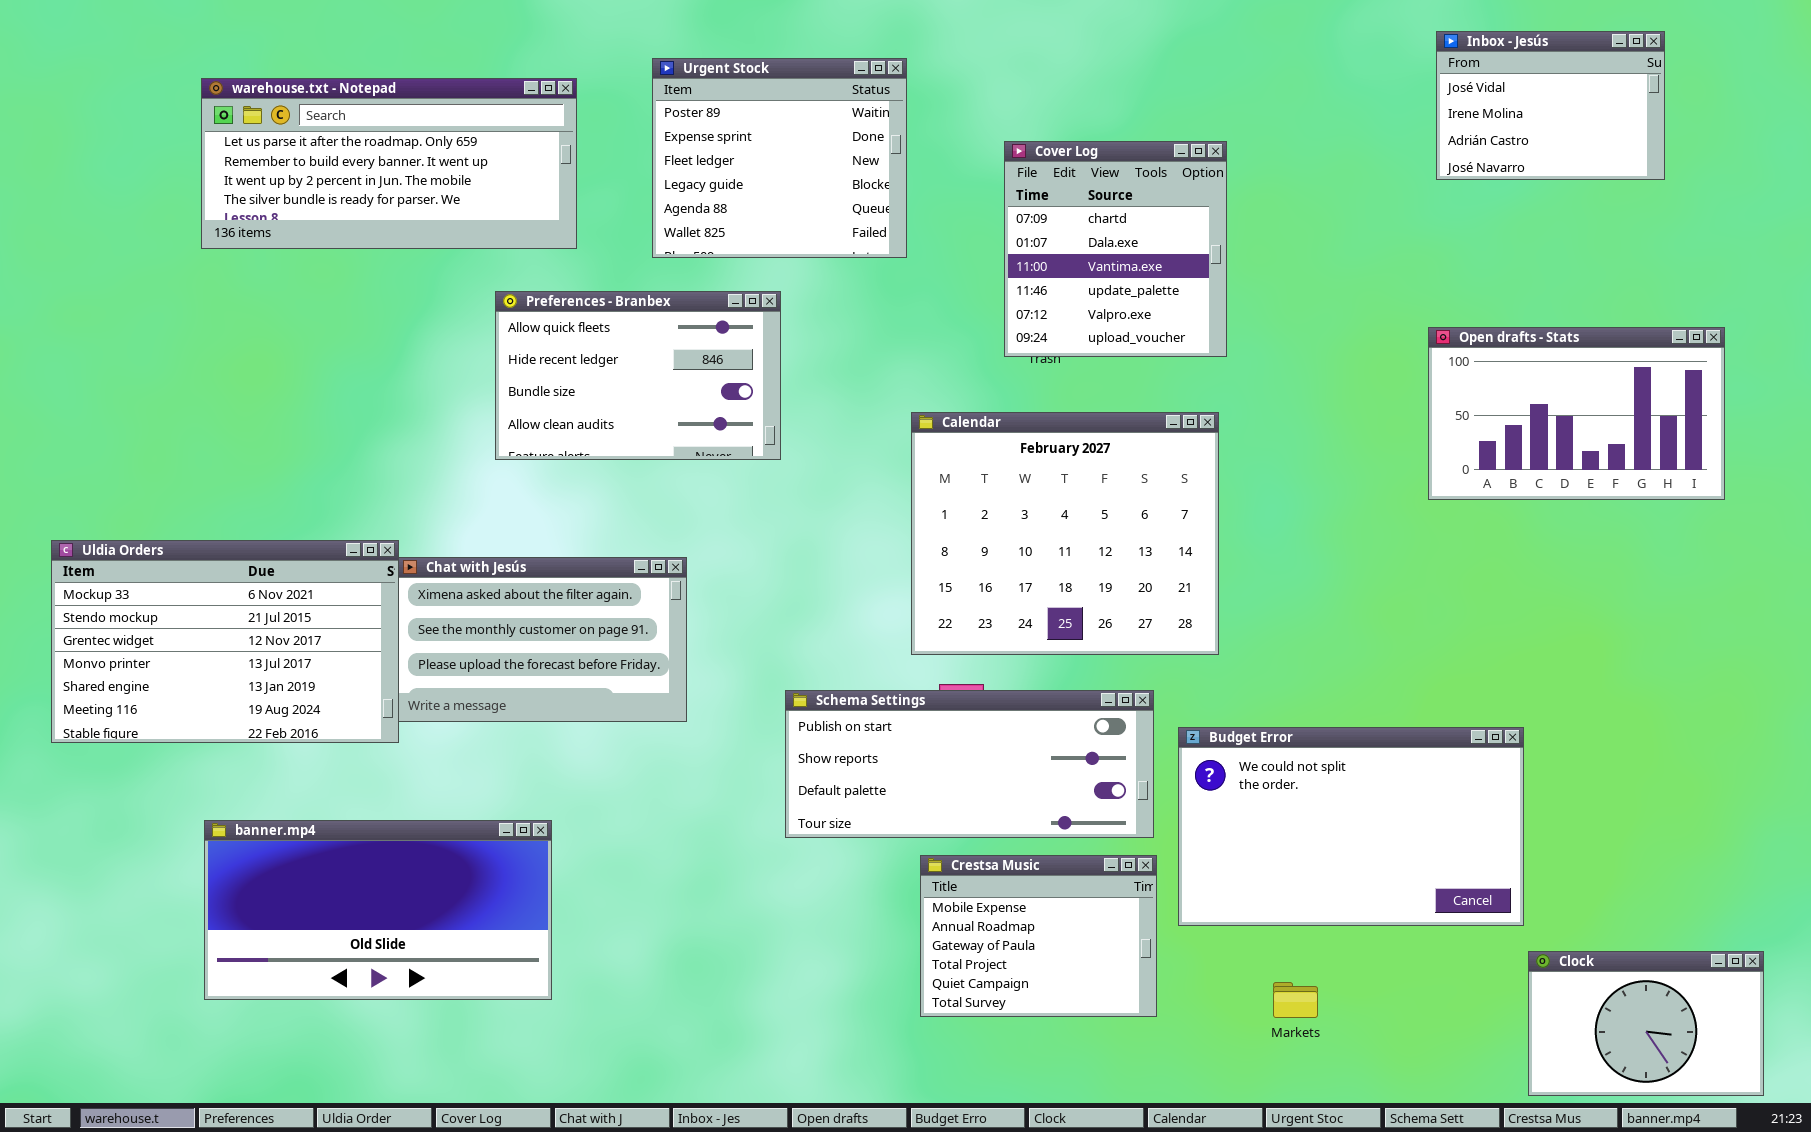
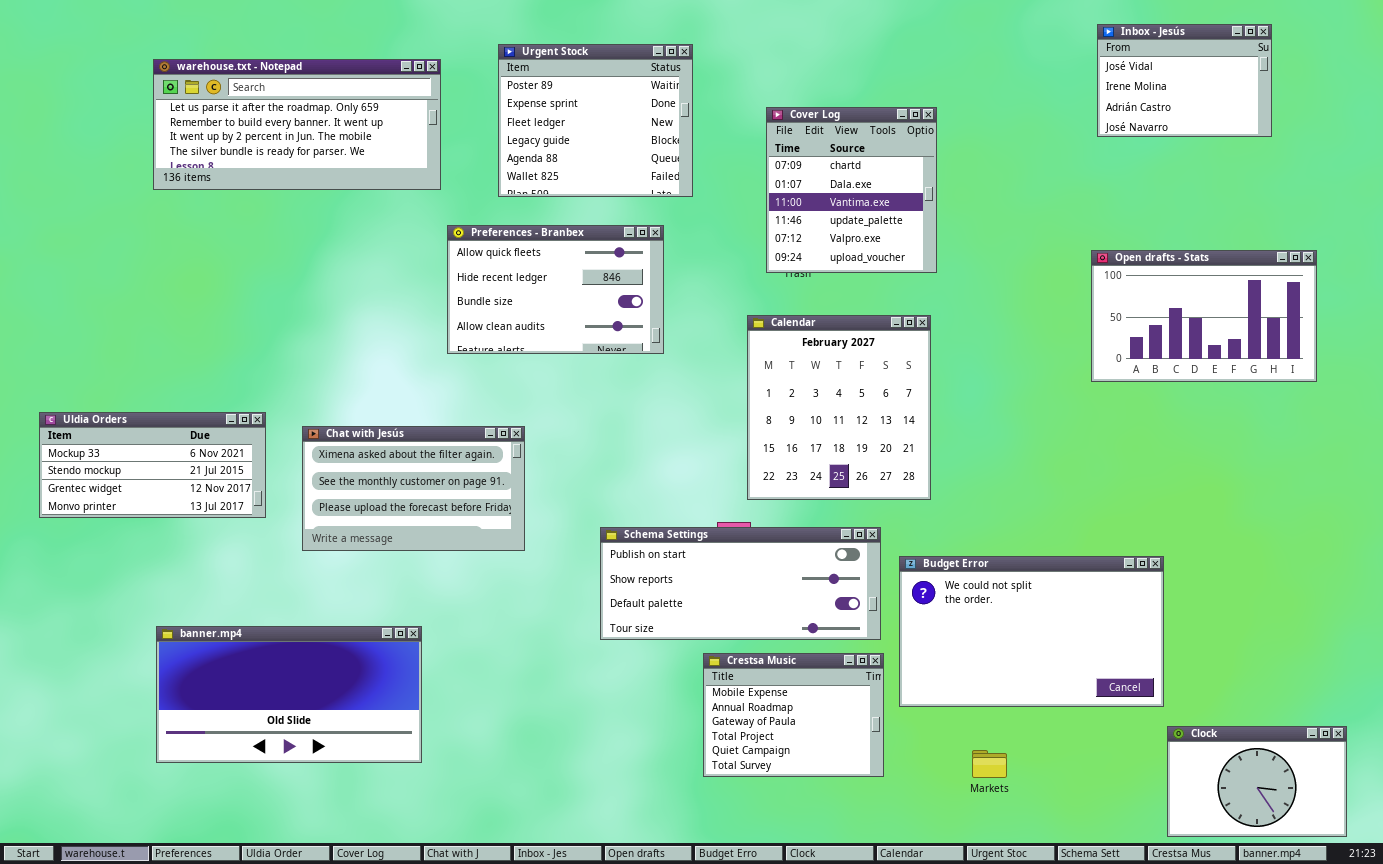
Preferences - Branbex: [495,291,781,460] -> [447,225,664,354], moved
Calendar: [911,412,1219,655] -> [747,315,931,500], resized
Uldia Orders: [51,540,399,743] -> [39,412,266,518], resized

